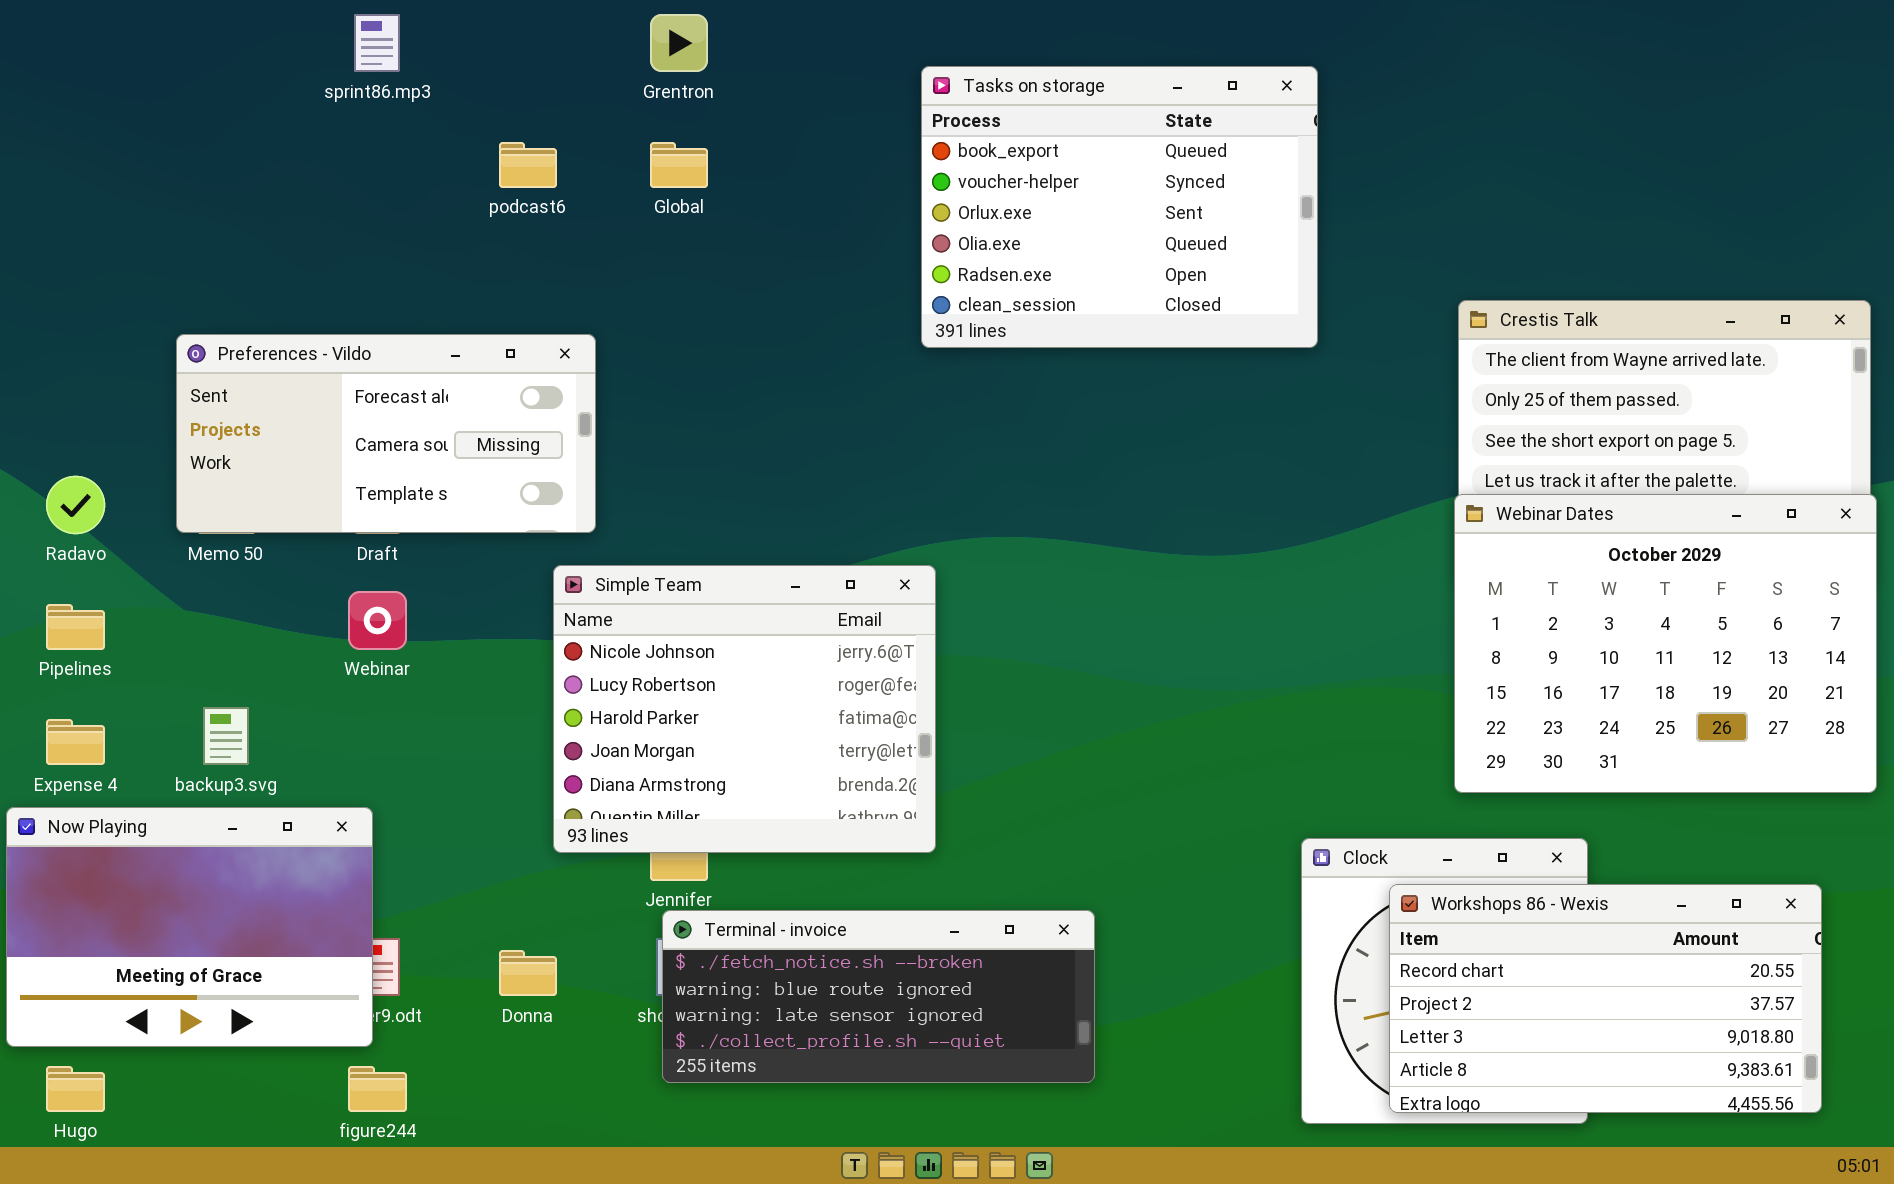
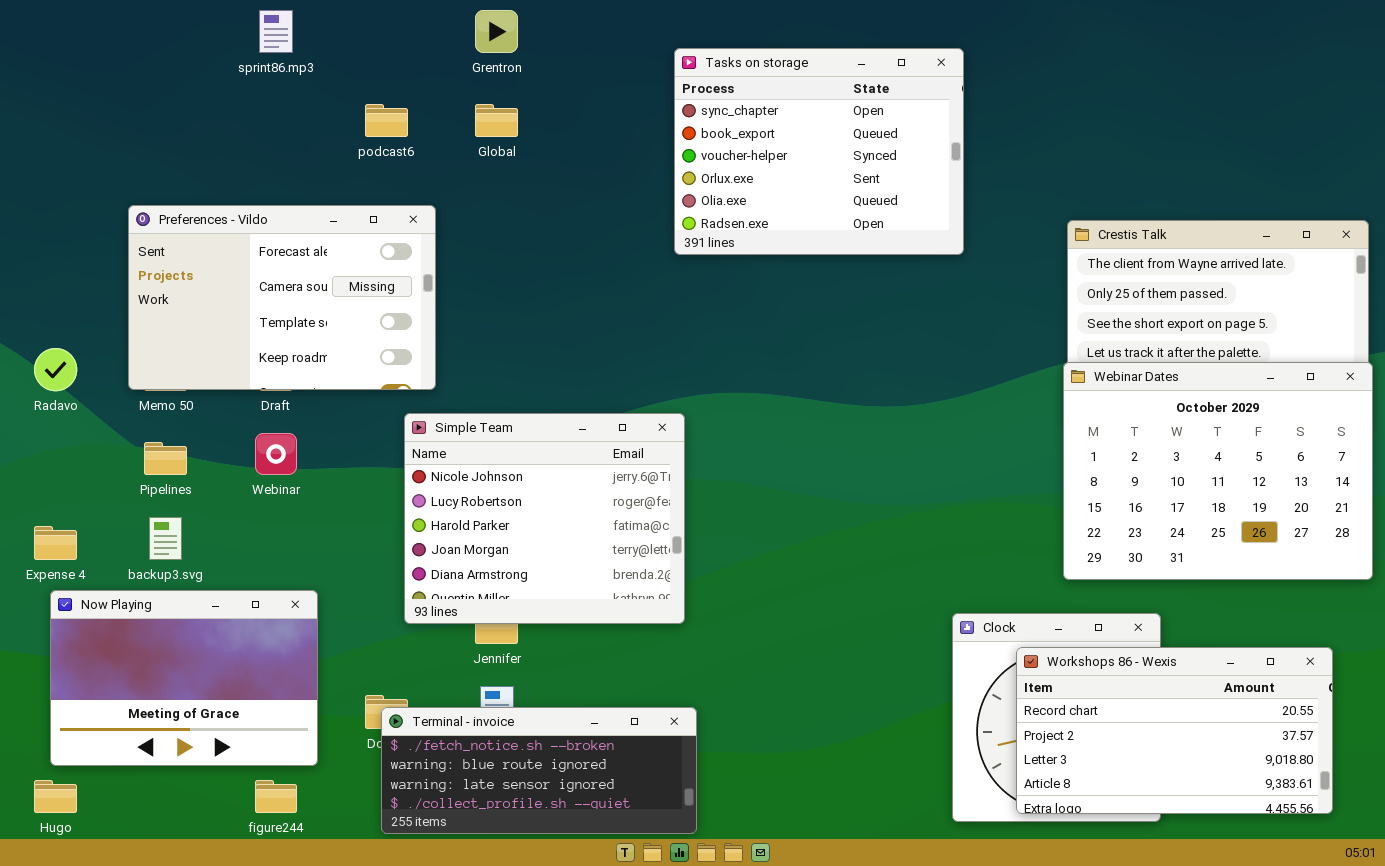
Tasks on storage: [921,66,1318,348] -> [674,48,964,255], scrolled up 1 row
Preferences - Vildo: [176,334,596,533] -> [128,205,436,390], resized
Pipelines: [46,604,105,650] -> [144,442,187,475], moved
Now Playing: [6,807,373,1047] -> [50,590,318,766], moved
Terminal - invoice: [662,910,1095,1083] -> [381,707,697,834], moved

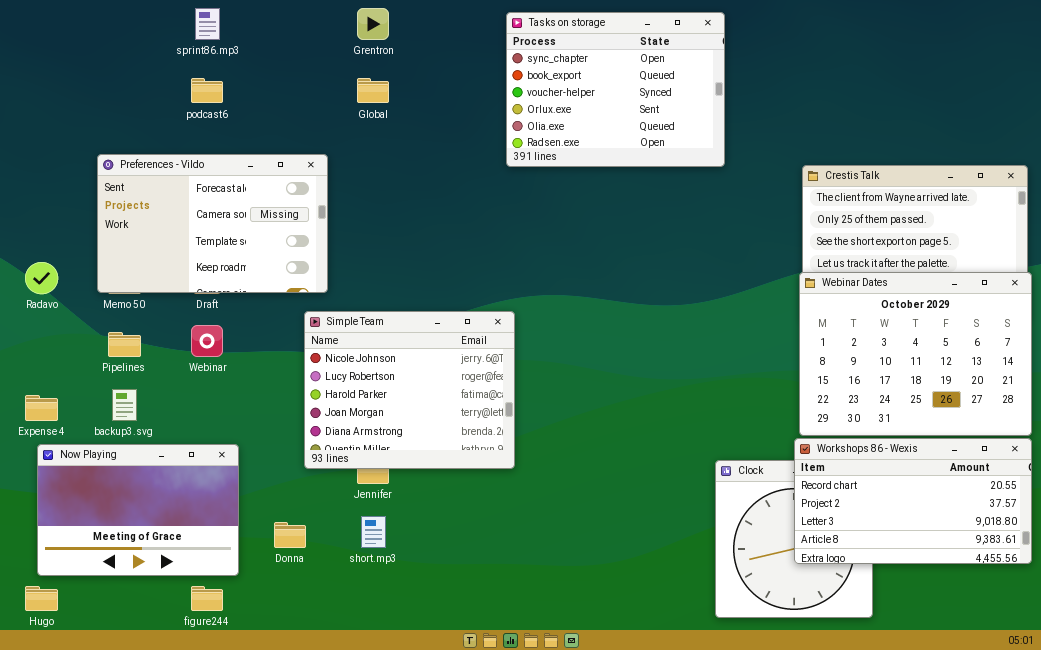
Tasks on storage: [674,48,964,255] -> [506,12,725,167], moved
podcast6: [365,104,408,137] -> [191,78,223,103], moved
Workshops 86 - Wexis: [1016,647,1333,814] -> [794,438,1032,564], moved
Terminal - invoice: [381,707,697,834] -> none, closed

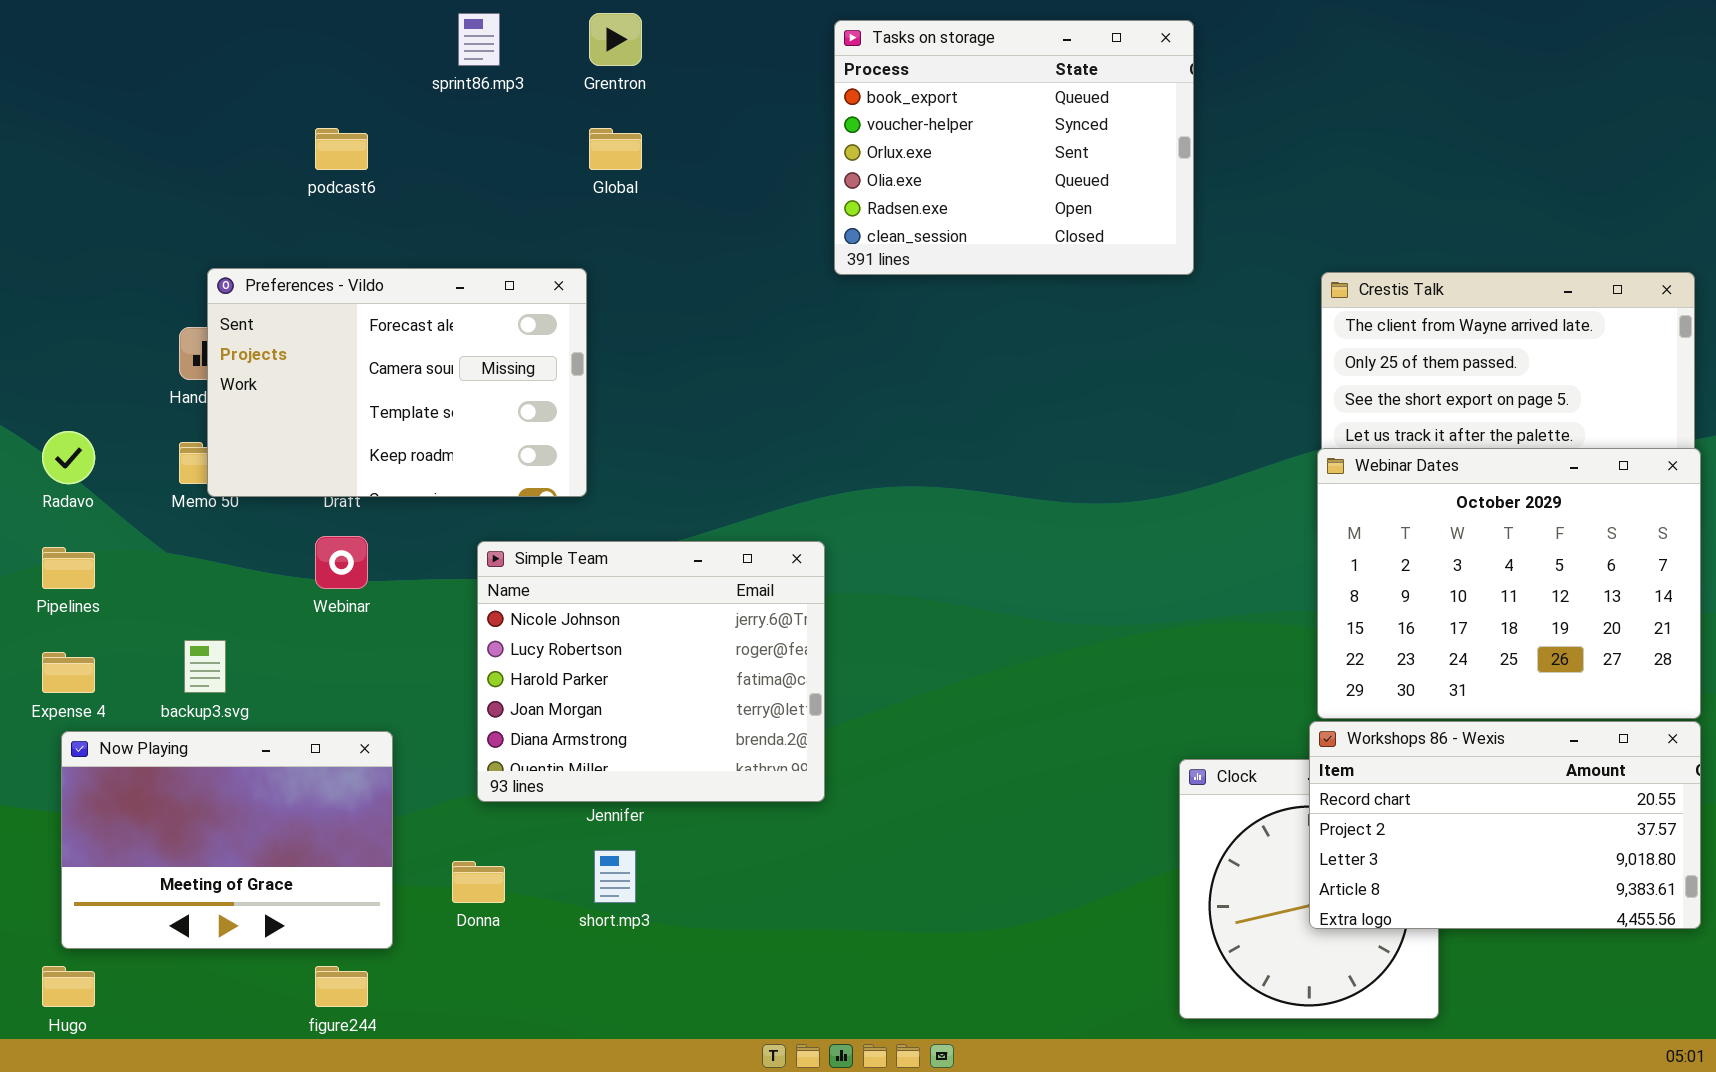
sprint86.mp3: [195,8,220,40] -> [458,13,500,66], moved
Tasks on storage: [506,12,725,167] -> [834,20,1194,275], scrolled down 1 row
Preferences - Vildo: [97,154,328,293] -> [207,268,587,497], moved
Simple Team: [304,311,515,469] -> [477,541,825,802], moved
Pipelines: [108,332,141,357] -> [42,547,95,589], moved

